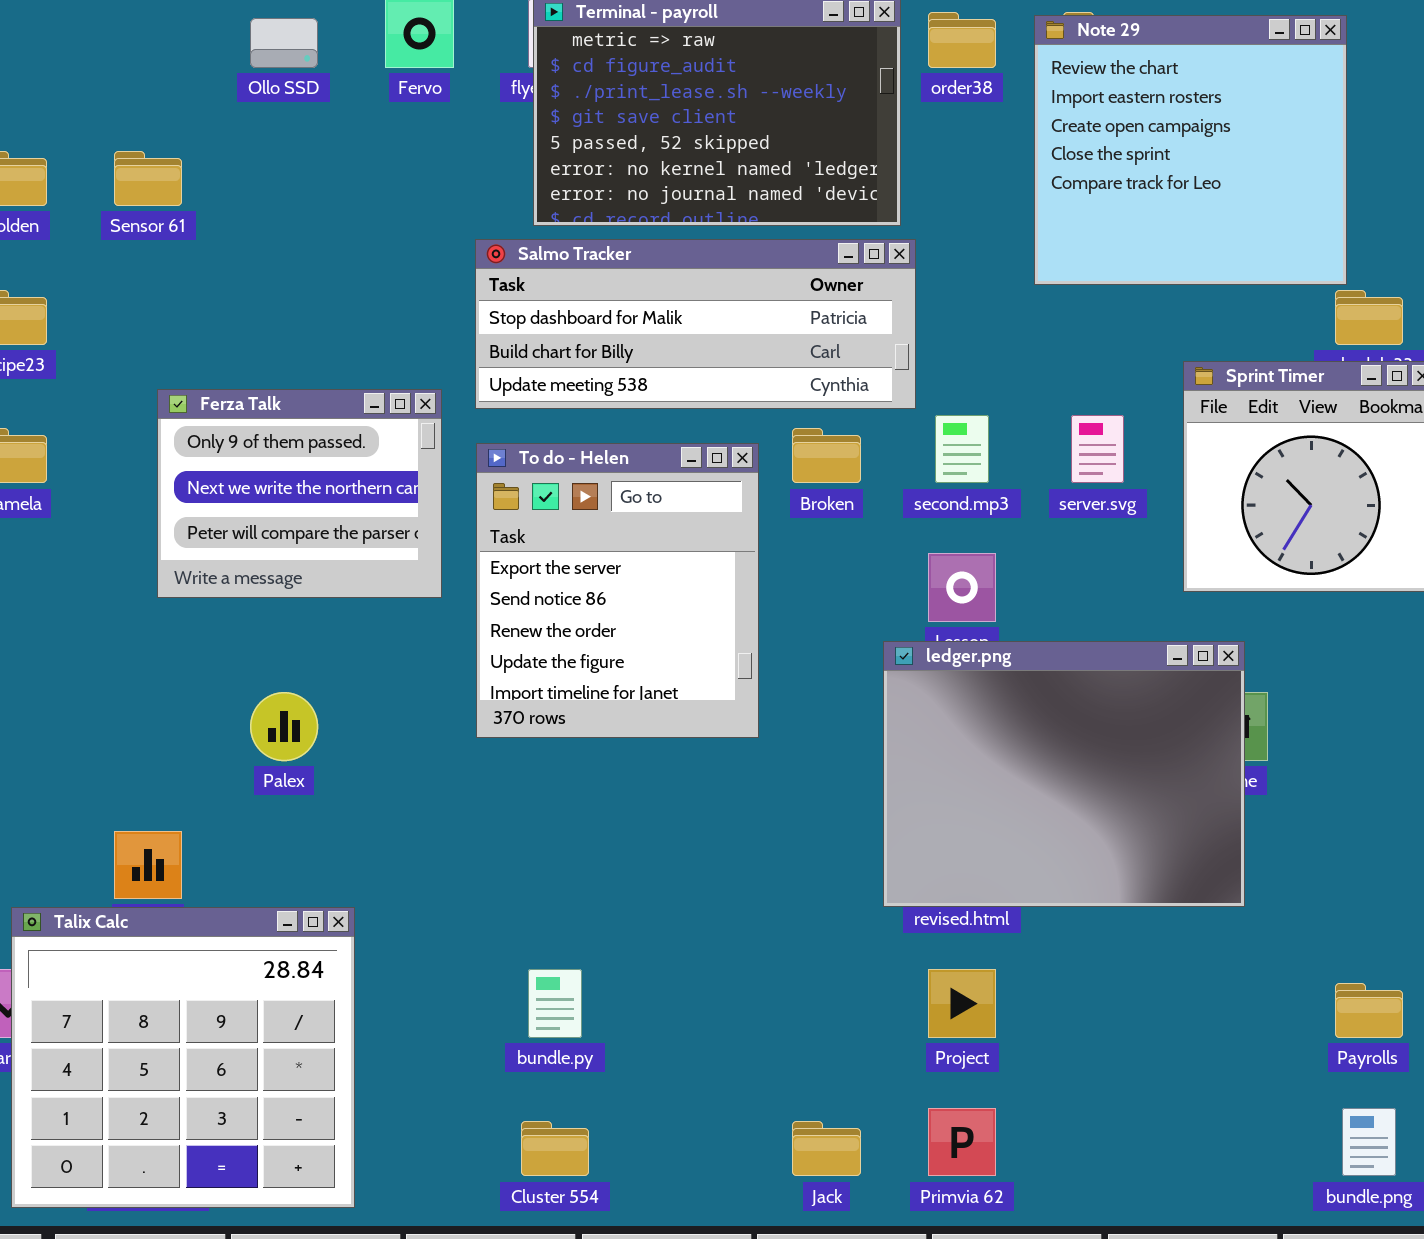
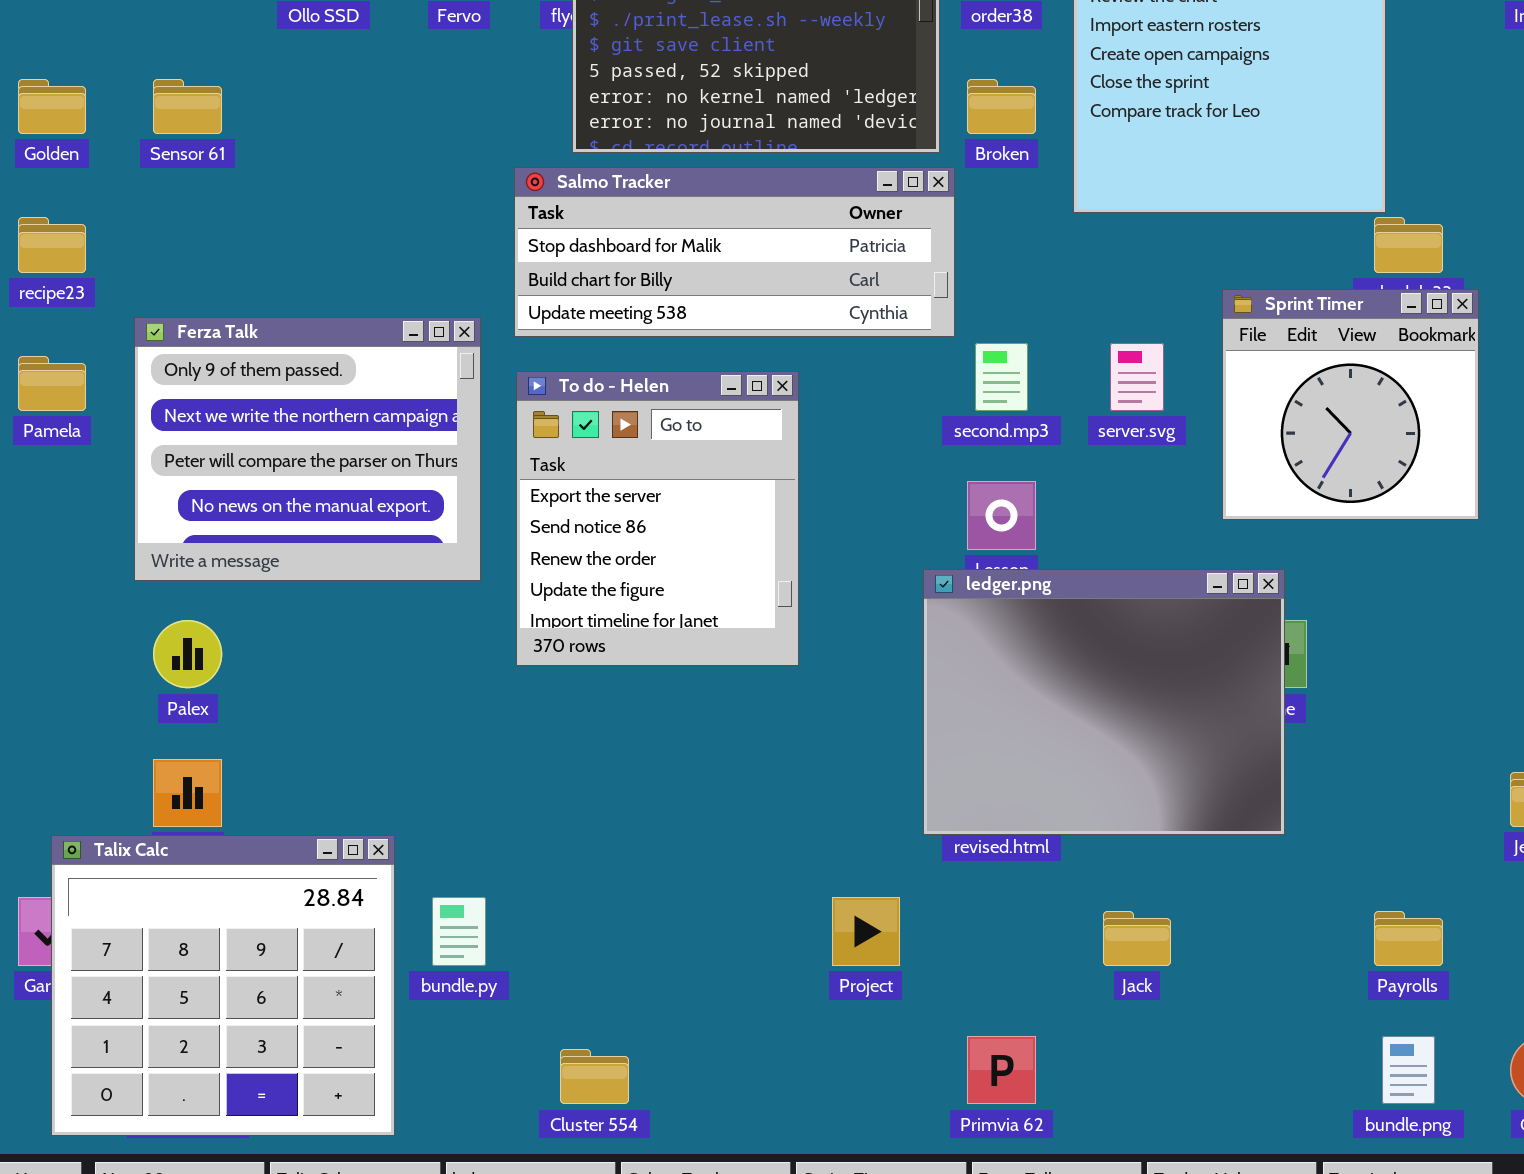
Ferza Talk: [157,389,442,598] -> [134,317,481,581], resized
Broken: [792,428,861,483] -> [967,79,1036,134], moved
Palex: [250,692,318,761] -> [153,620,222,688], moved
bundle.py: [528,969,582,1038] -> [432,897,486,966], moved
Project: [928,969,996,1038] -> [832,897,900,966], moved
Jack: [792,1121,861,1176] -> [1103,911,1171,966], moved

